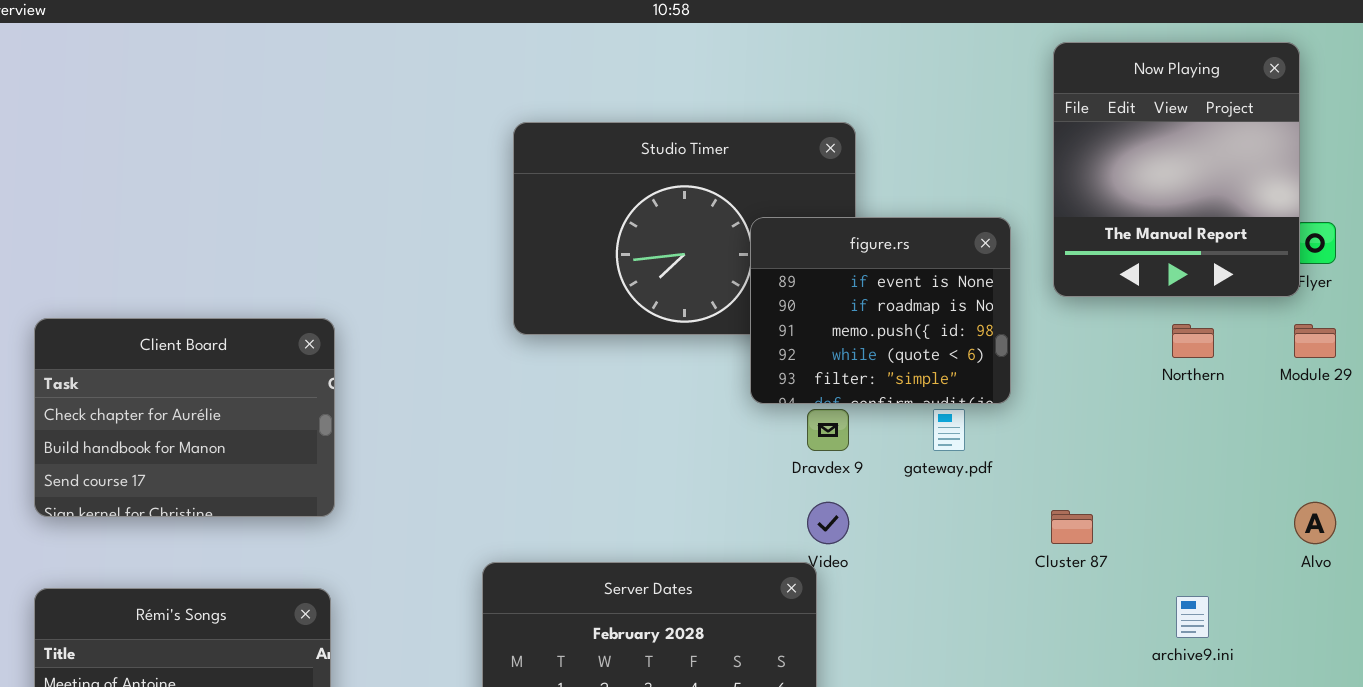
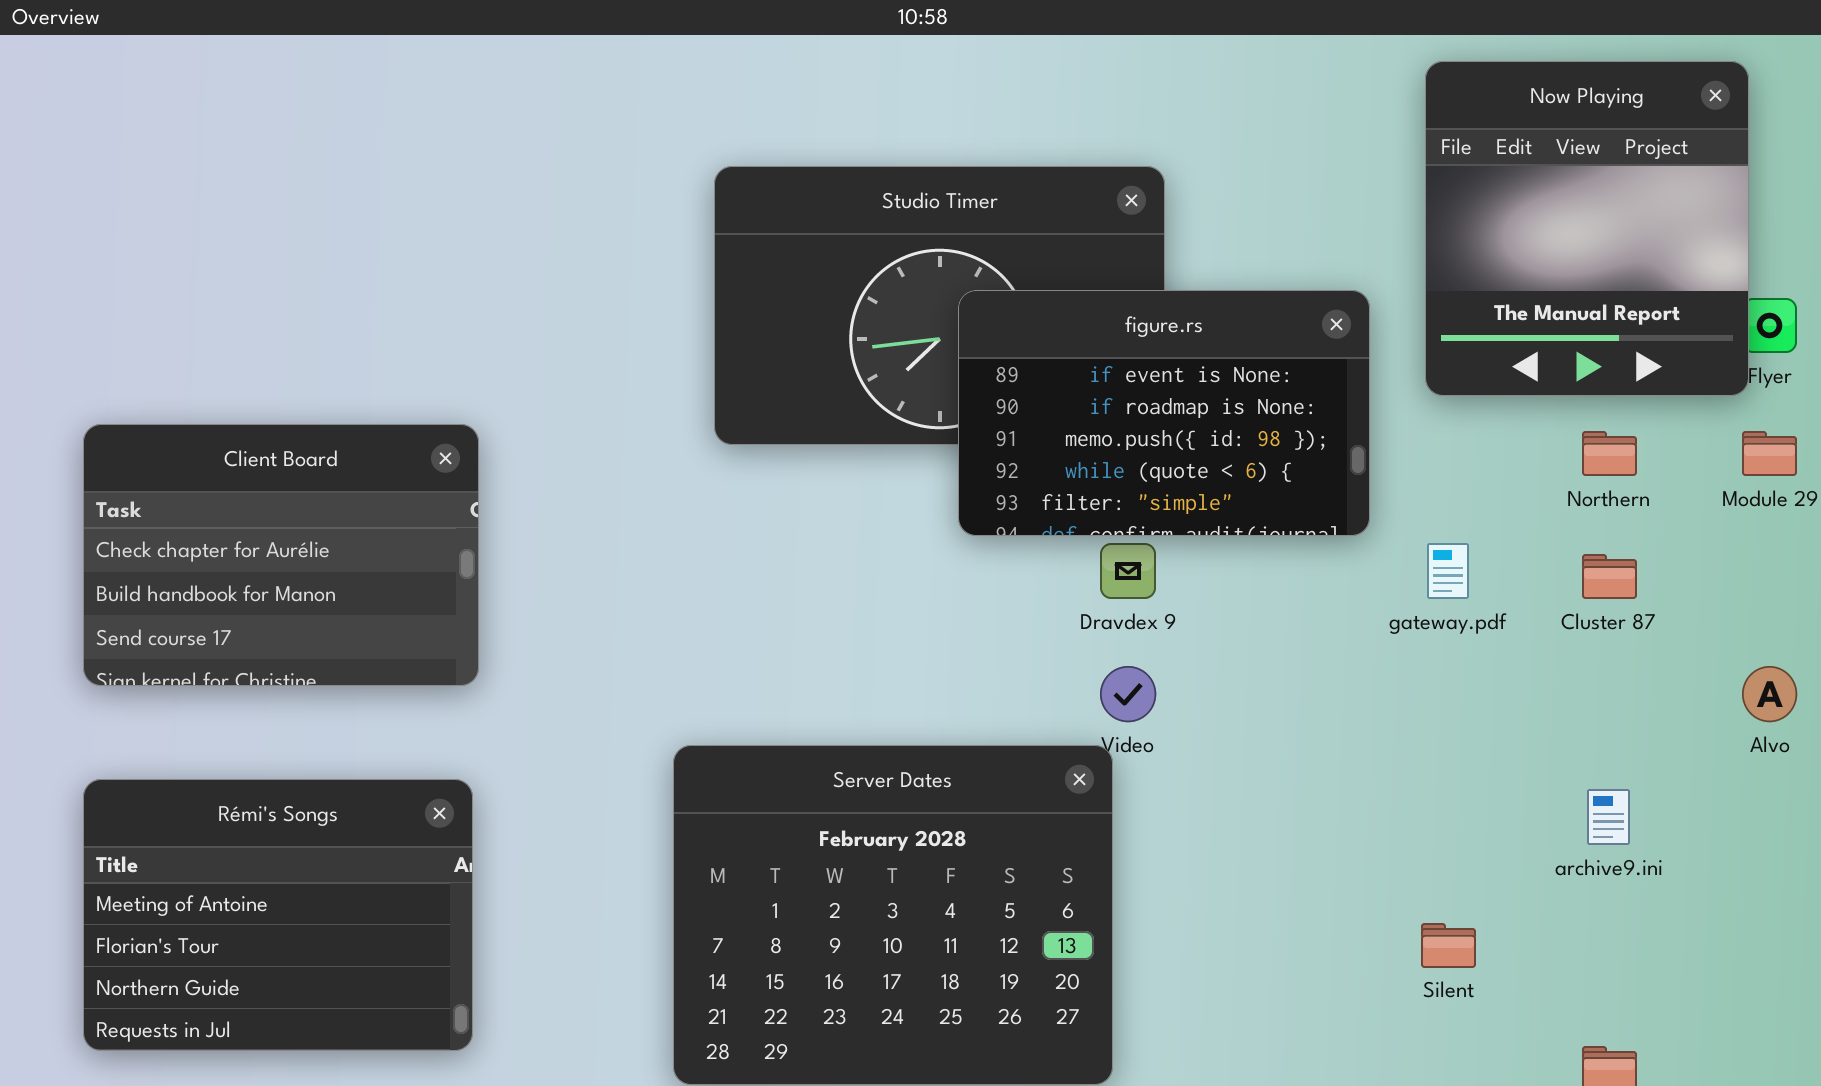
figure.rs: [750,217,1011,404] -> [958,290,1370,536], resized
gateway.pdf: [933,409,965,451] -> [1427,543,1469,599], moved
Cluster 87: [1051,510,1093,544] -> [1582,554,1637,599], moved

